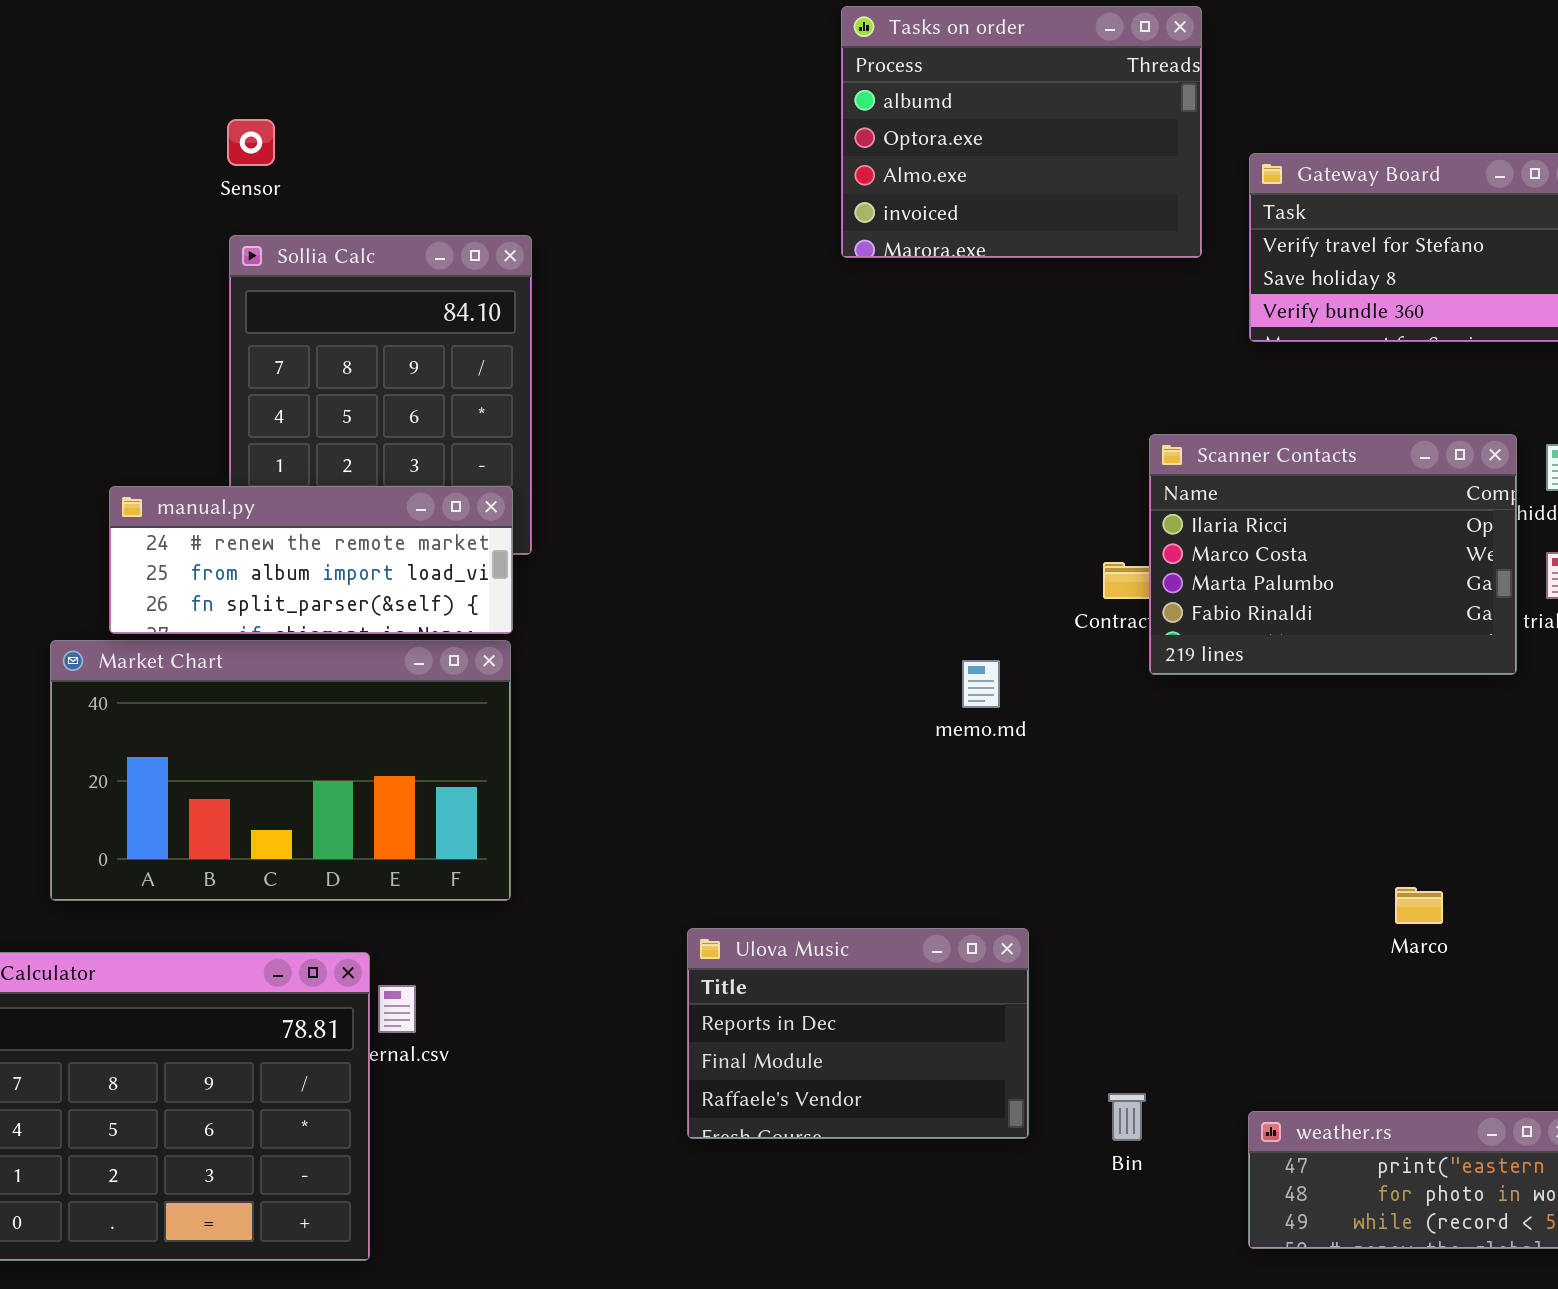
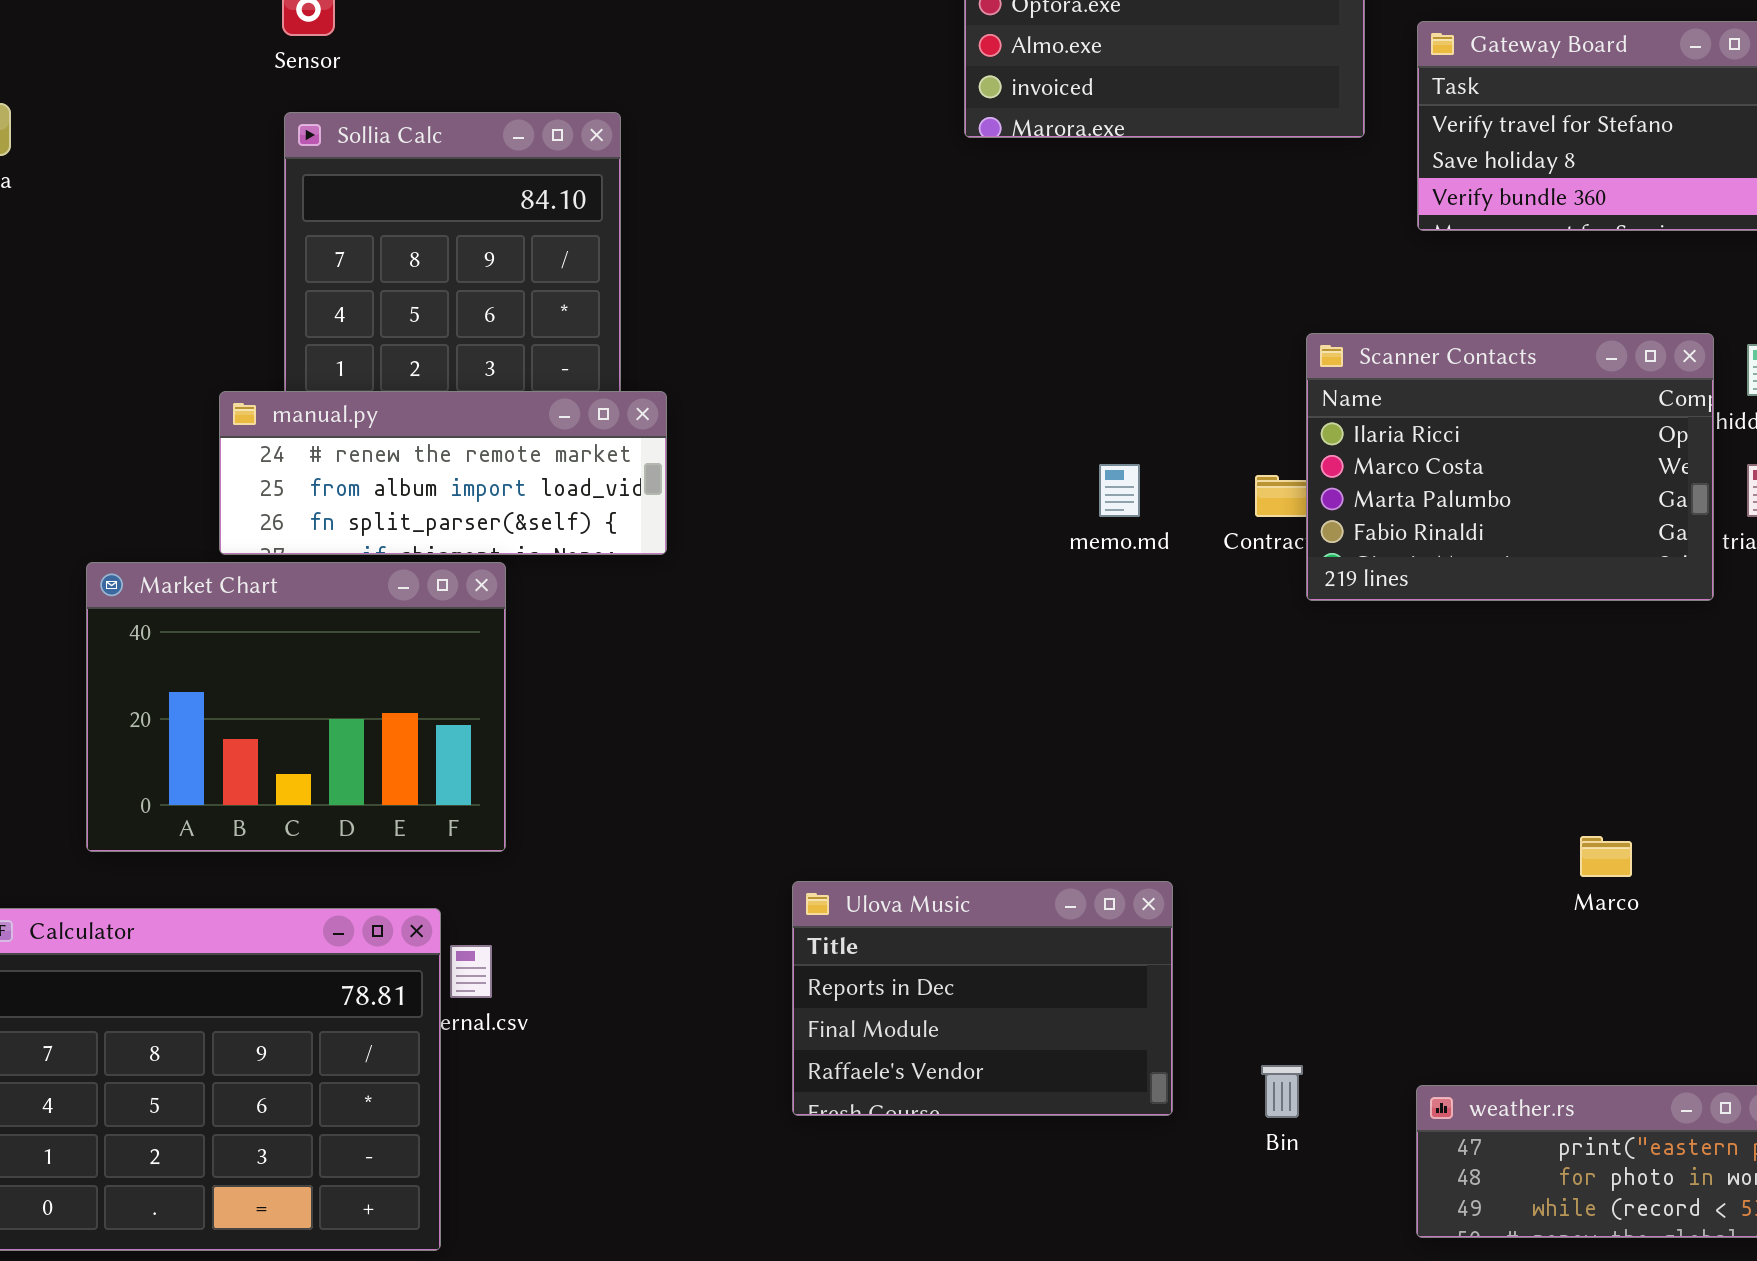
manual.py: [109,486,513,634] -> [219,391,667,555], moved
Market Chart: [50,640,511,901] -> [86,562,506,852], resized
memo.md: [962,660,1000,708] -> [1099,464,1140,517], moved

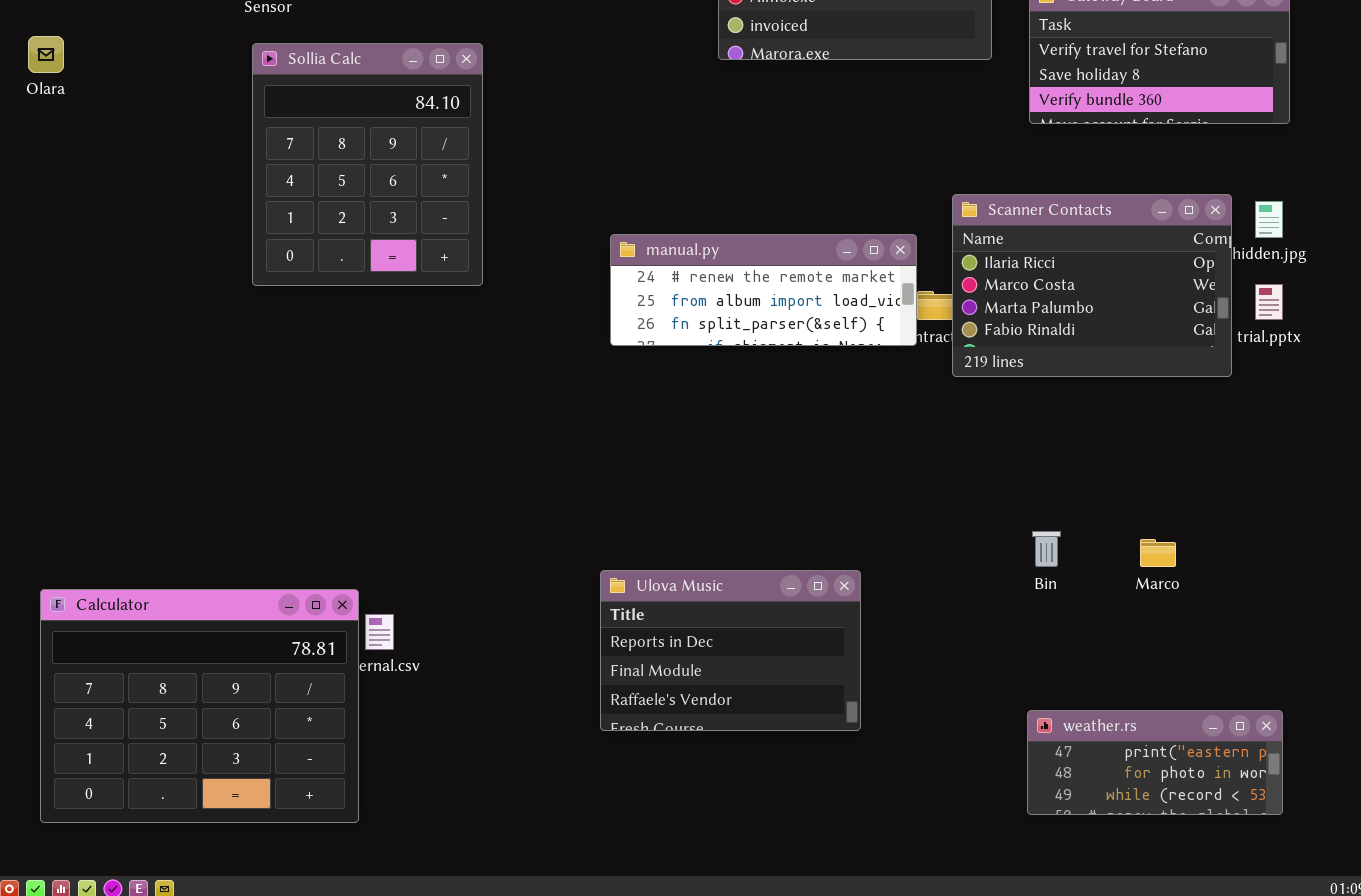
manual.py: [219,391,667,555] -> [610,234,917,346], moved
Market Chart: [86,562,506,852] -> none, closed
Bin: [1261,1065,1303,1118] -> [1032,531,1061,567], moved

